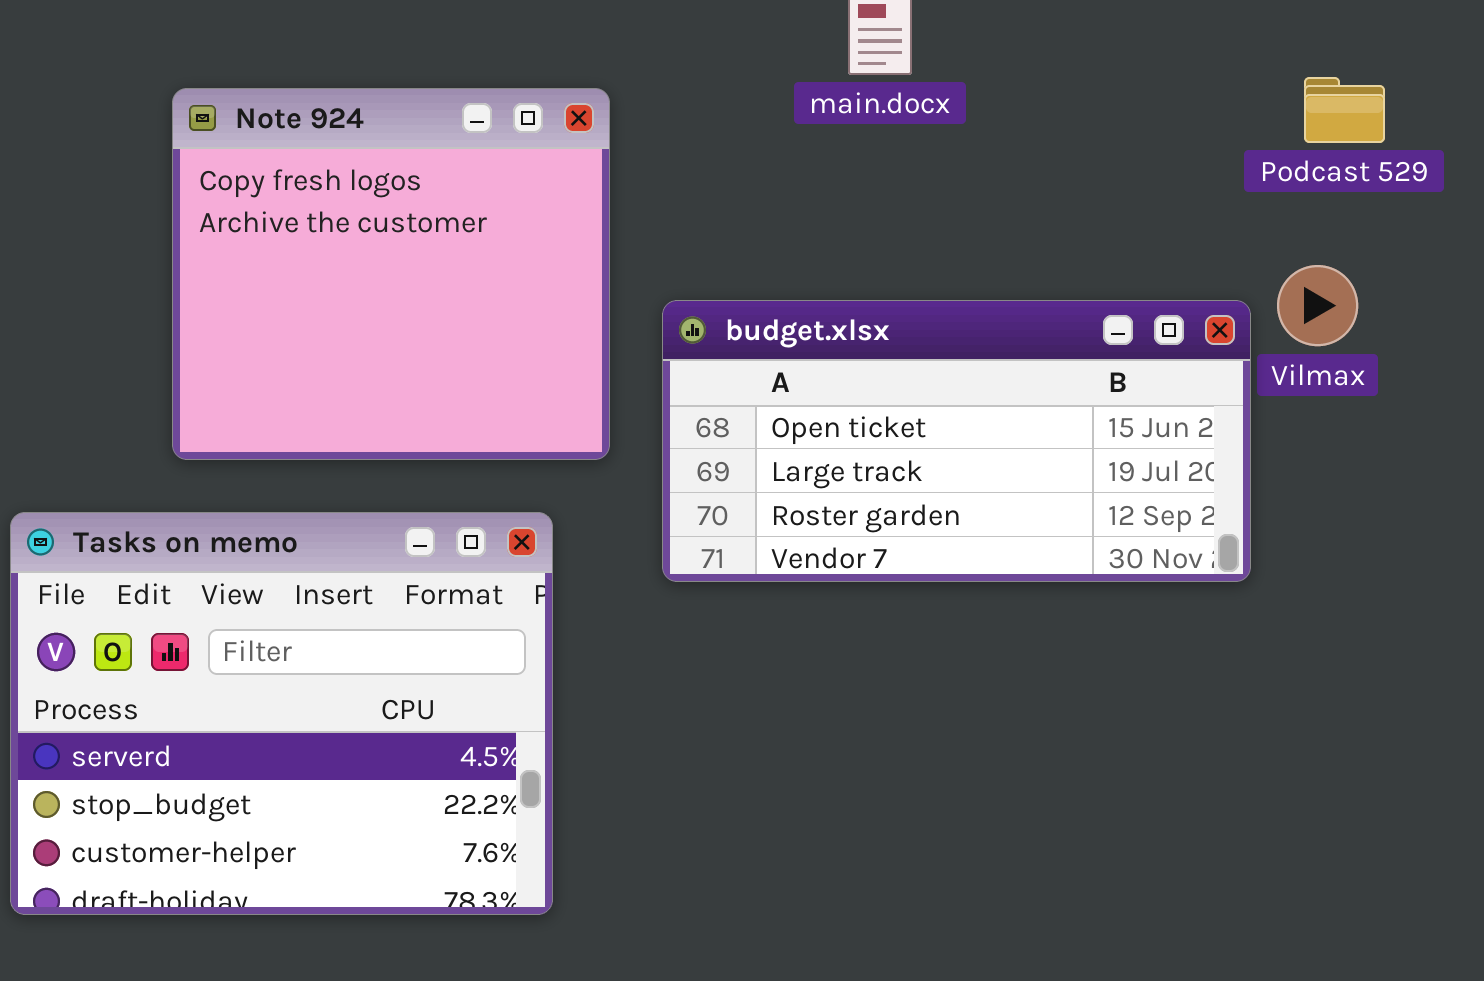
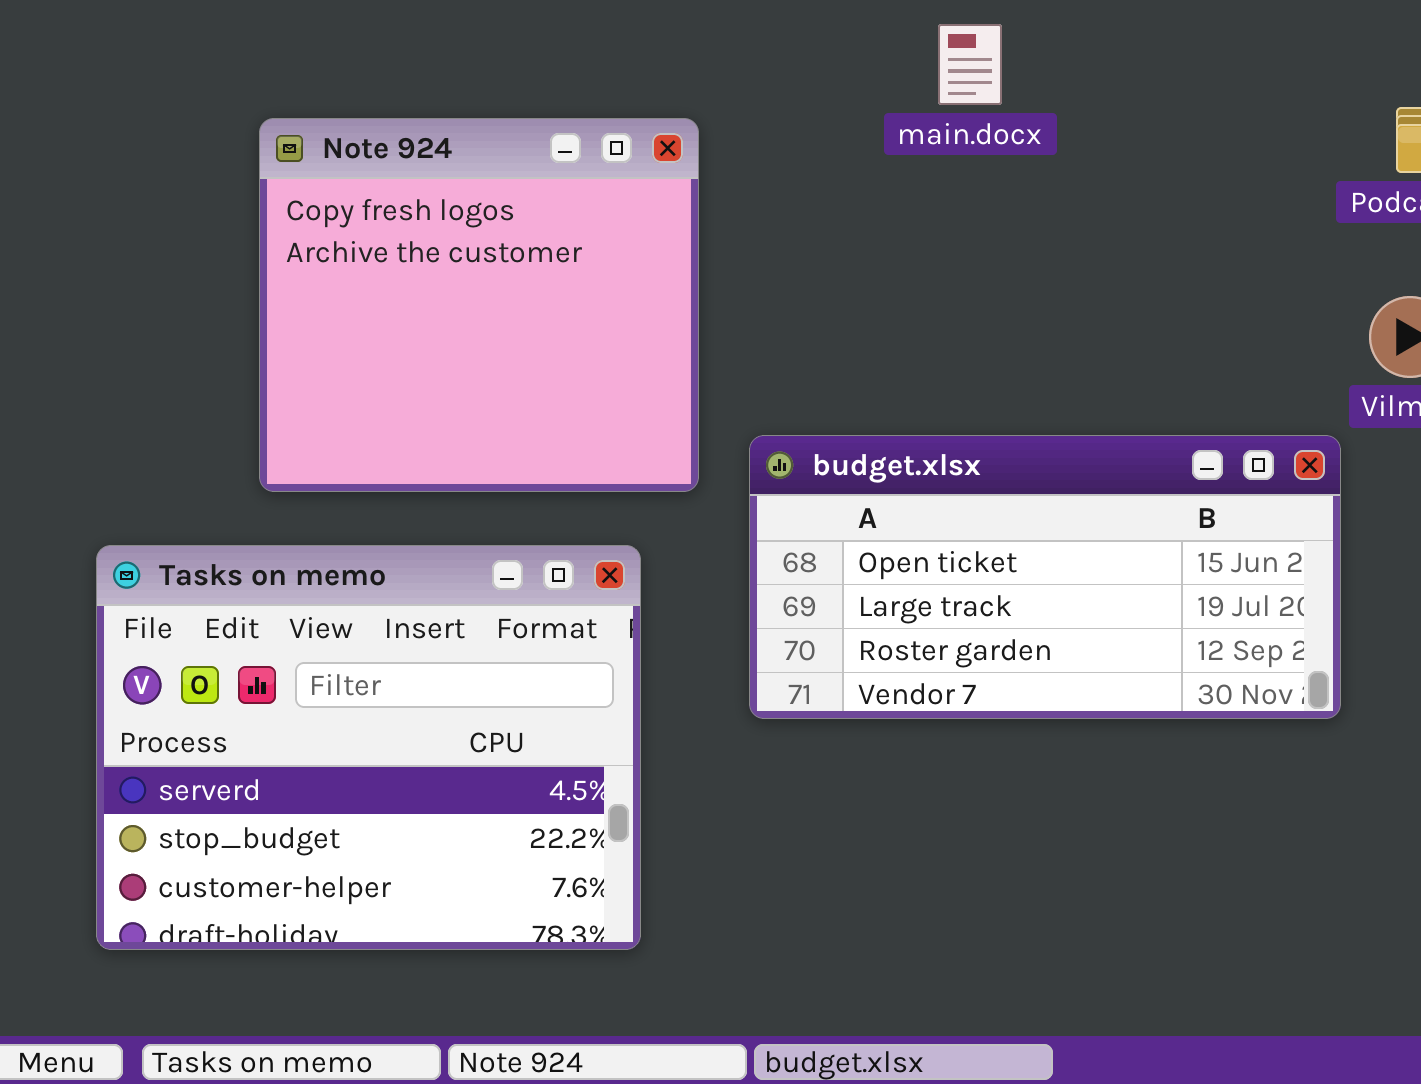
budget.xlsx: [662,300,1251,582] -> [749,435,1341,719], moved

